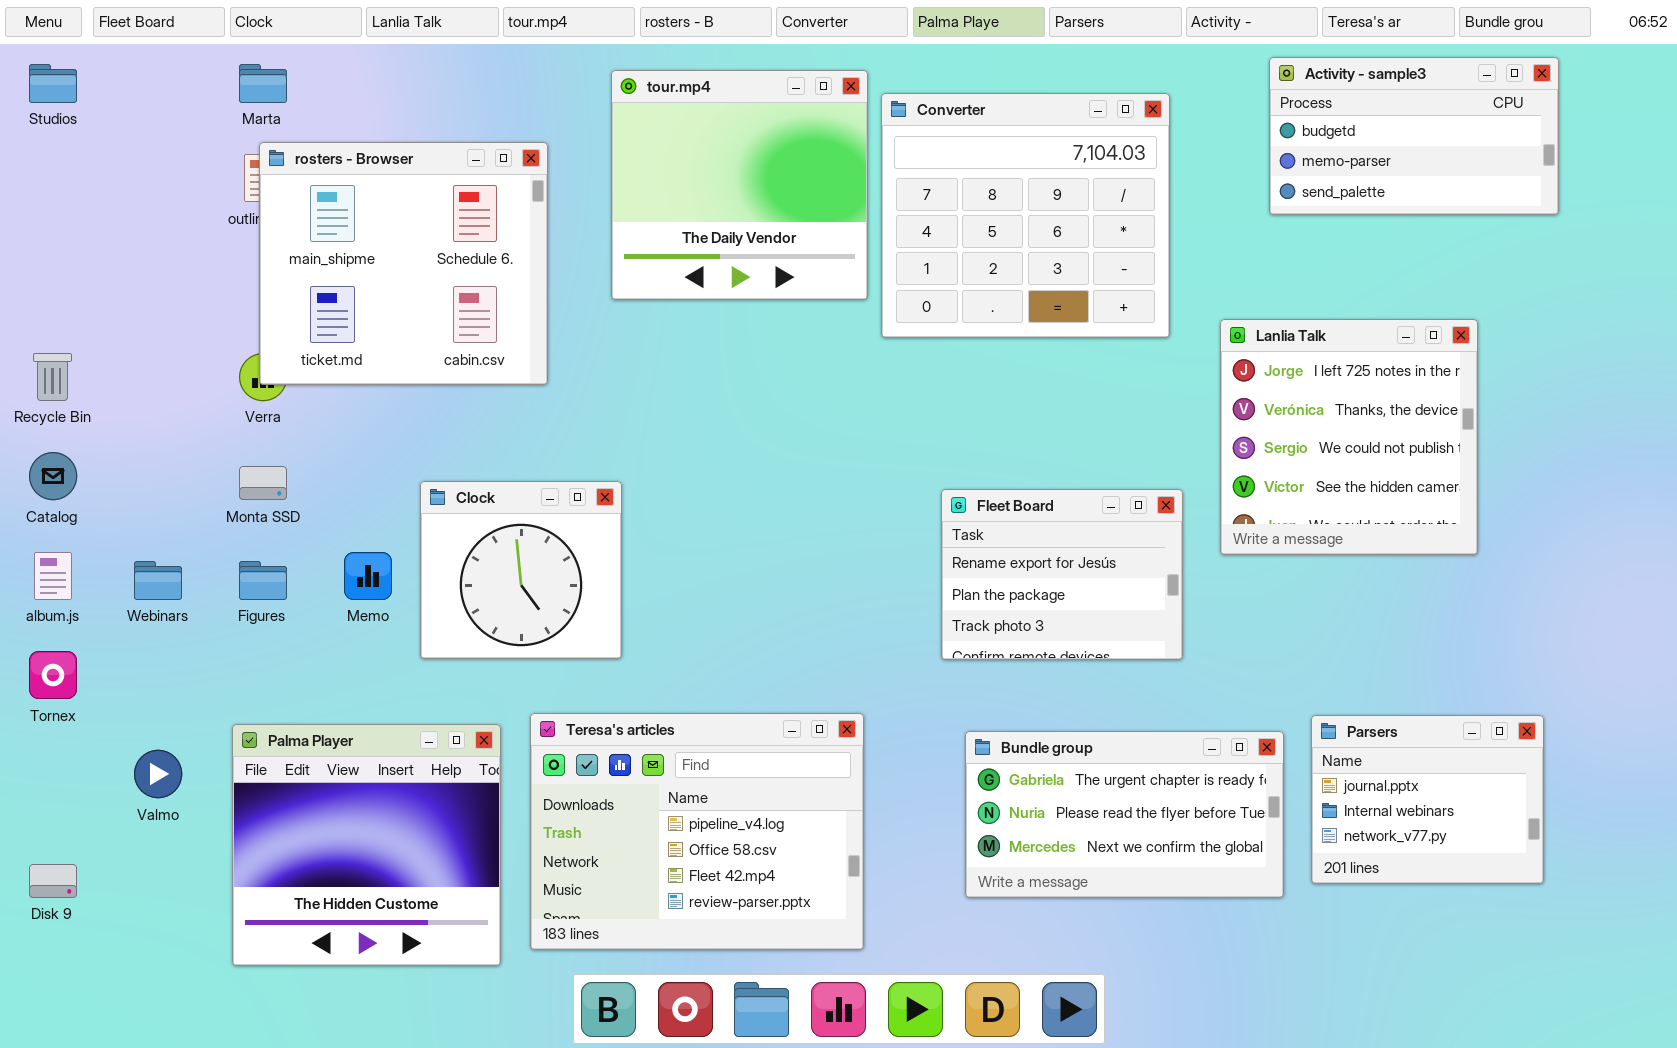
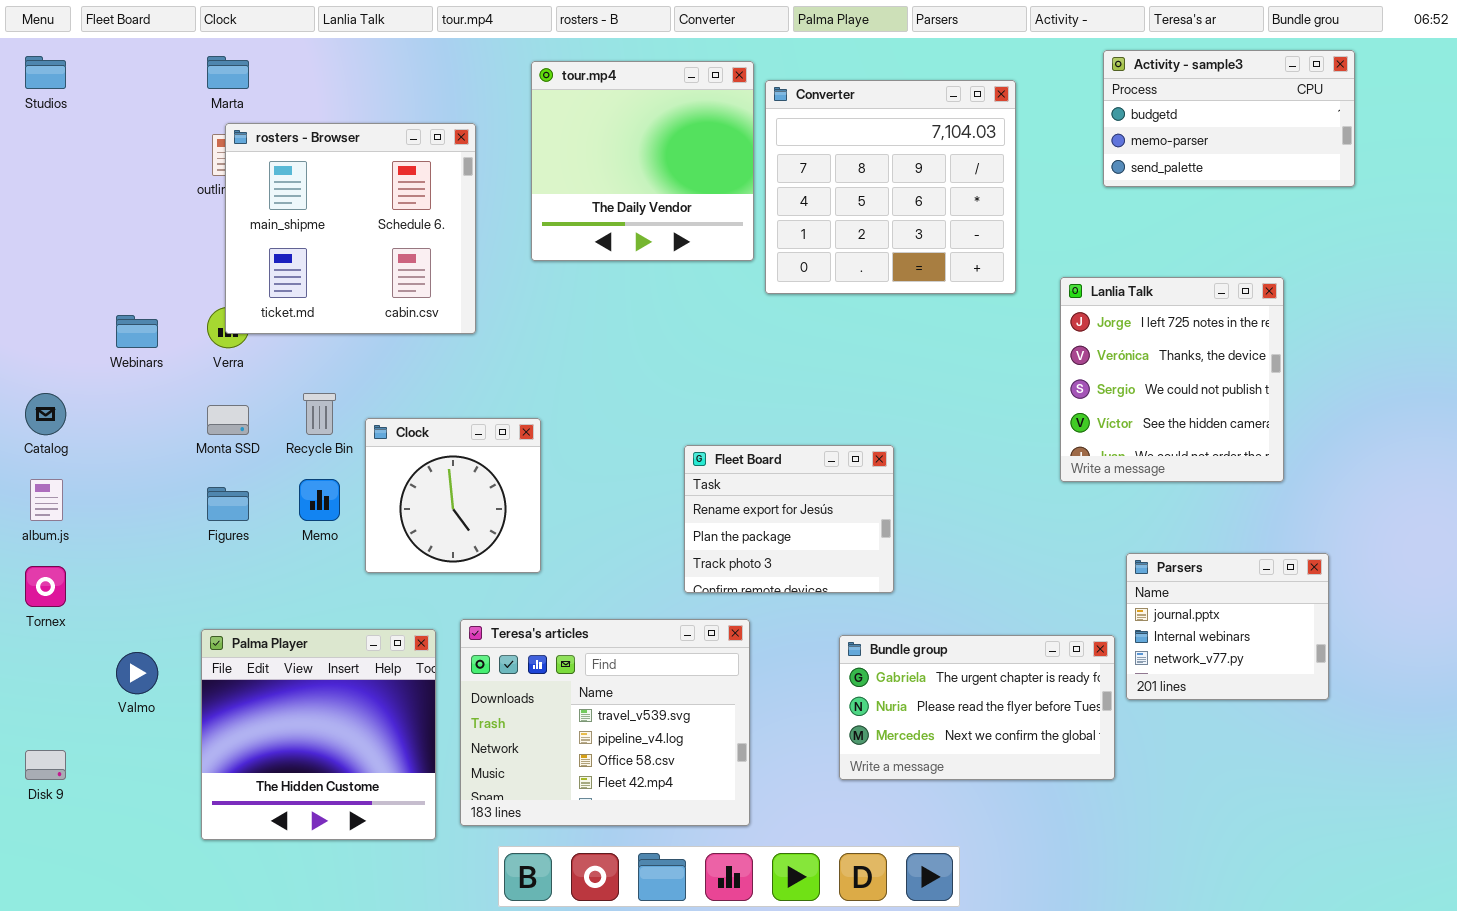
Recycle Bin: [33,353,72,401] -> [303,393,336,435], moved
Fleet Board: [941,489,1183,660] -> [684,445,894,593], moved
Webinars: [134,561,182,600] -> [116,315,158,348], moved
Teresa's articles: [530,713,864,950] -> [460,619,750,826], scrolled up 1 row
Parsers: [1311,715,1544,884] -> [1126,553,1329,700], moved

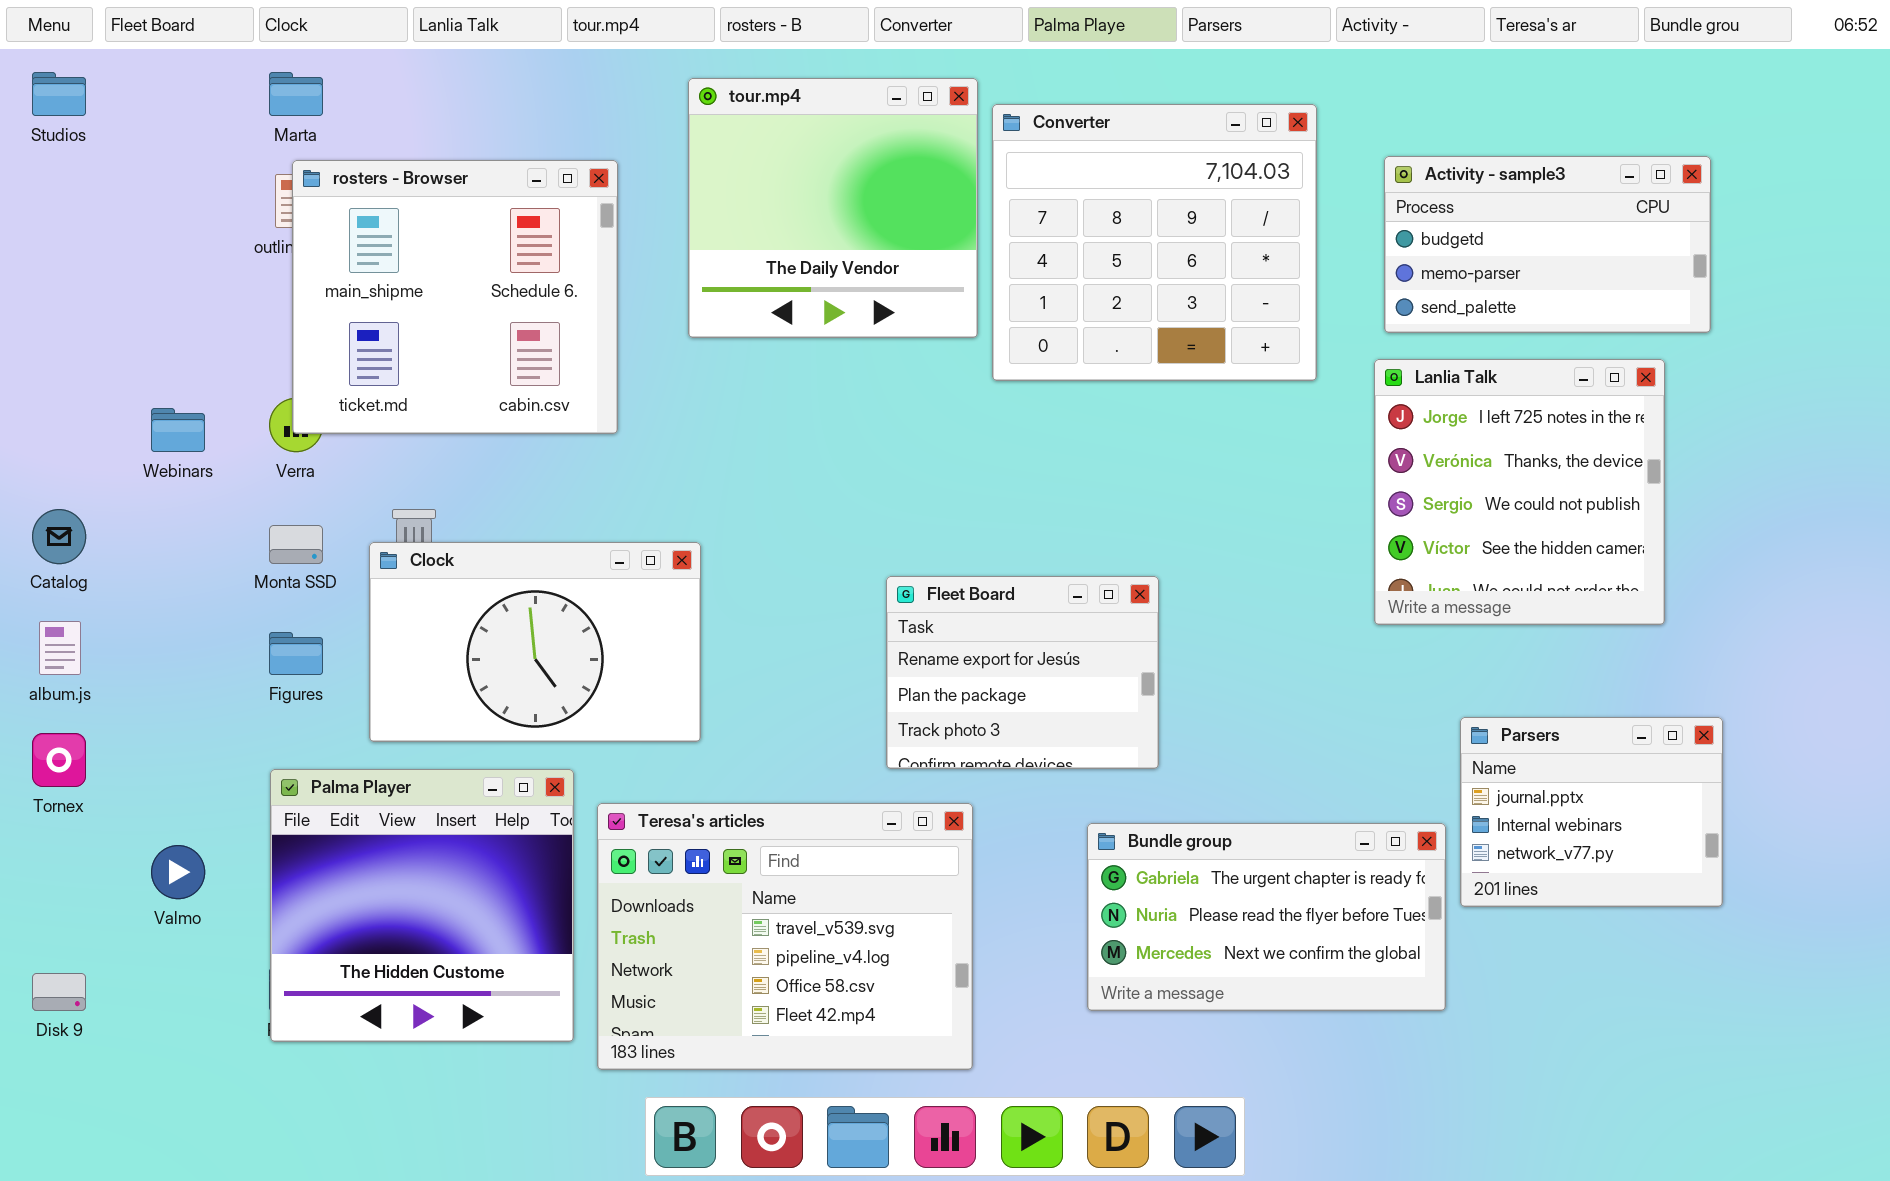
Activity - sample3: [1103,50,1355,187] -> [1384,156,1711,333], moved
Clock: [365,418,541,573] -> [369,542,701,742], resized
Palma Player: [201,629,436,840] -> [270,769,574,1042], moved

